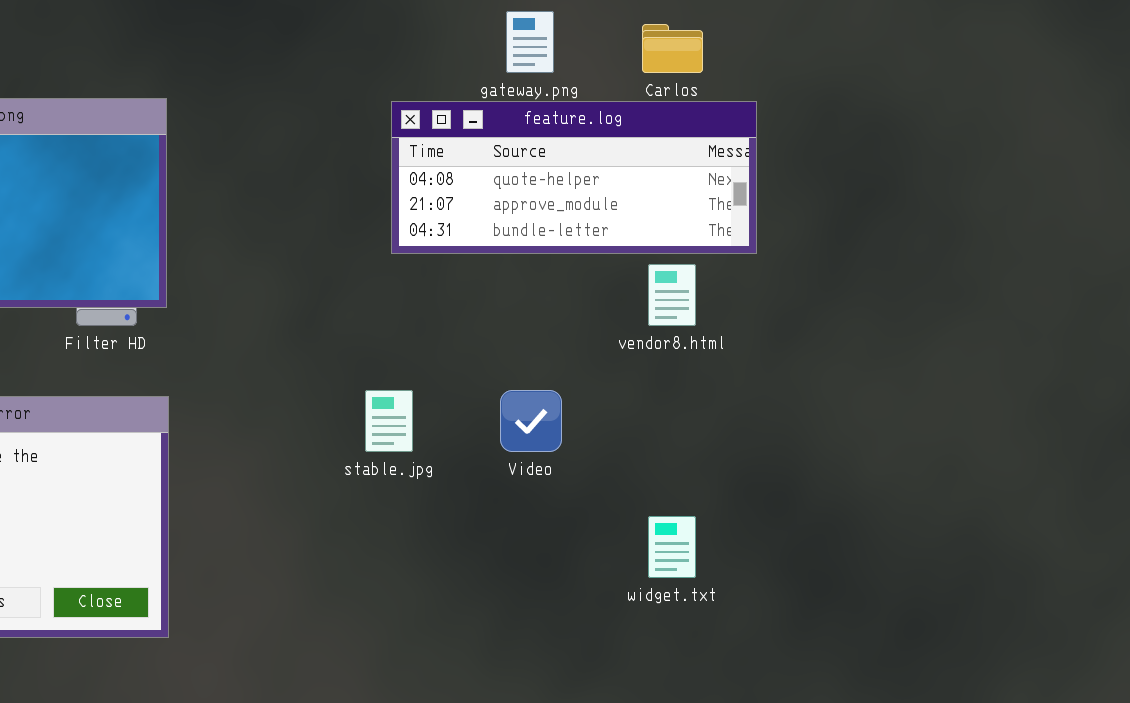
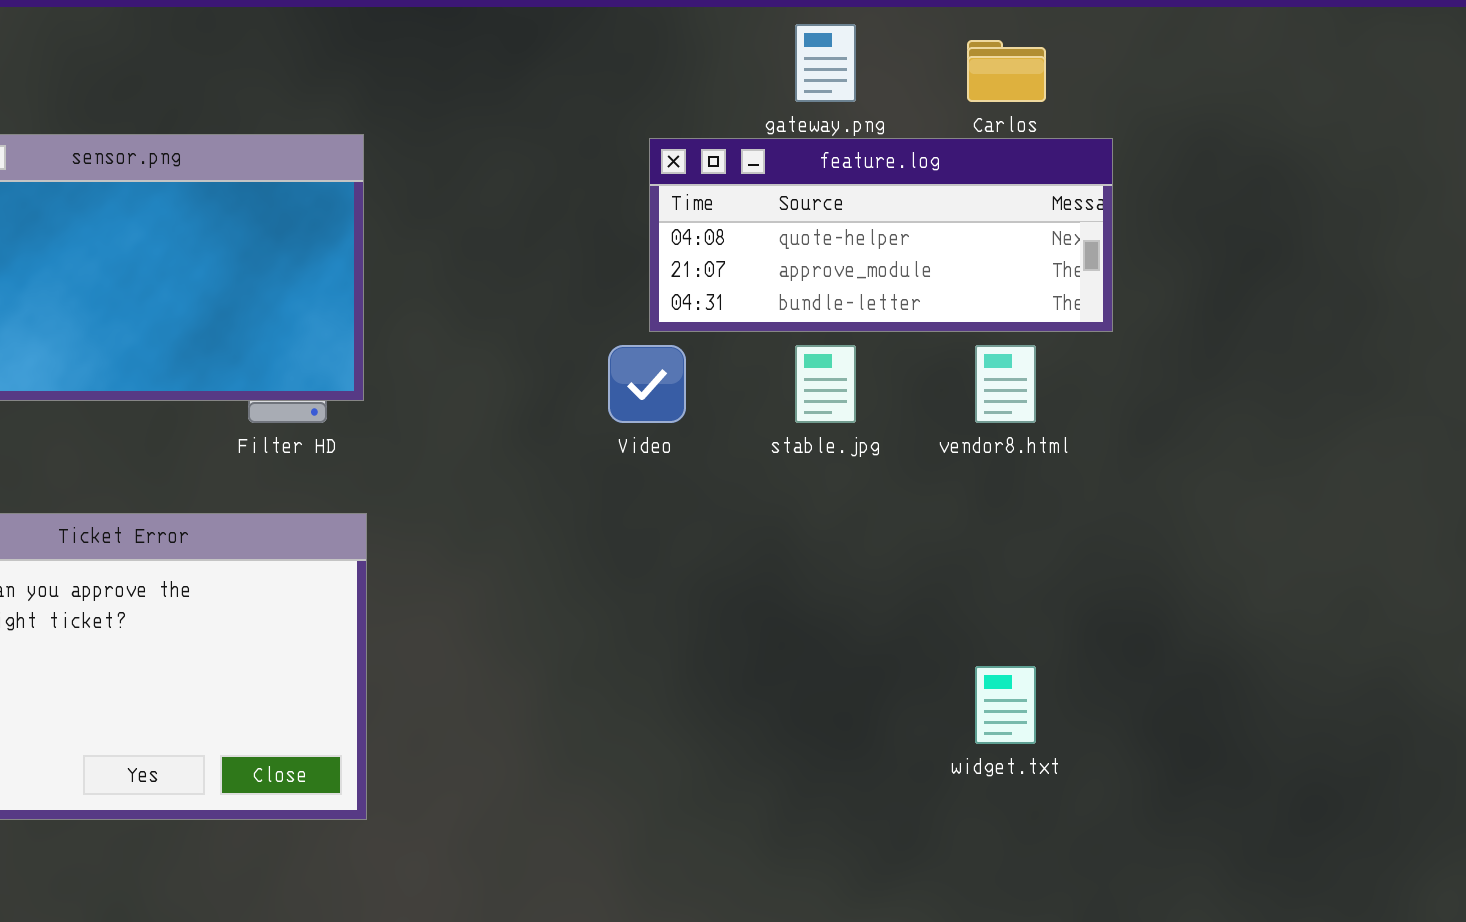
stable.jpg: [365,390,413,452] -> [795,345,856,423], moved
Video: [500,390,562,452] -> [608,345,686,423], moved

